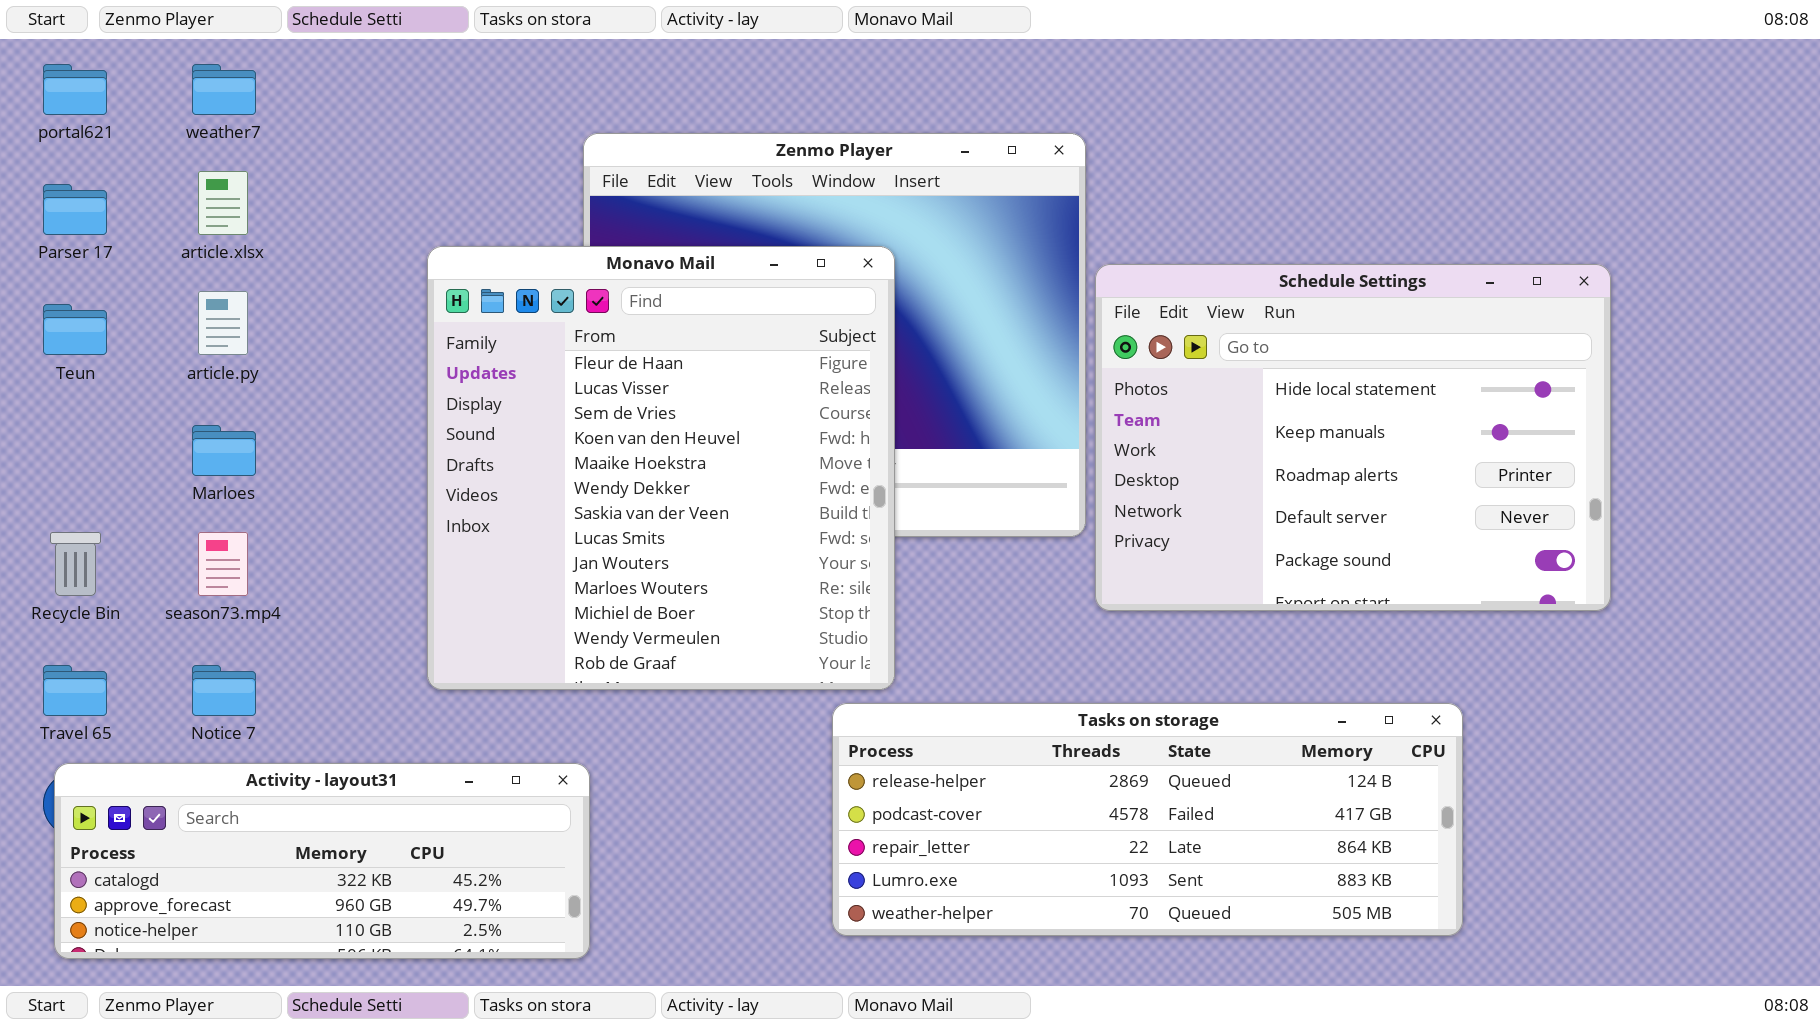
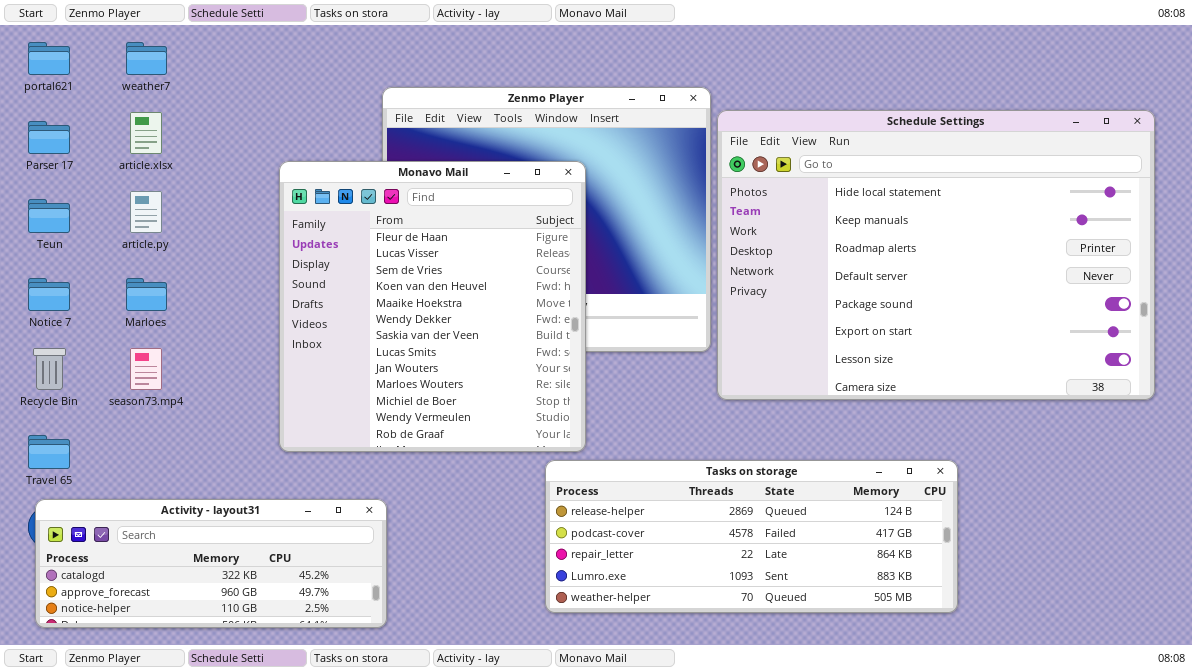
Schedule Settings: [1095,264,1611,611] -> [717,110,1155,400], resized
Notice 7: [192,665,256,716] -> [28,278,70,311], moved

